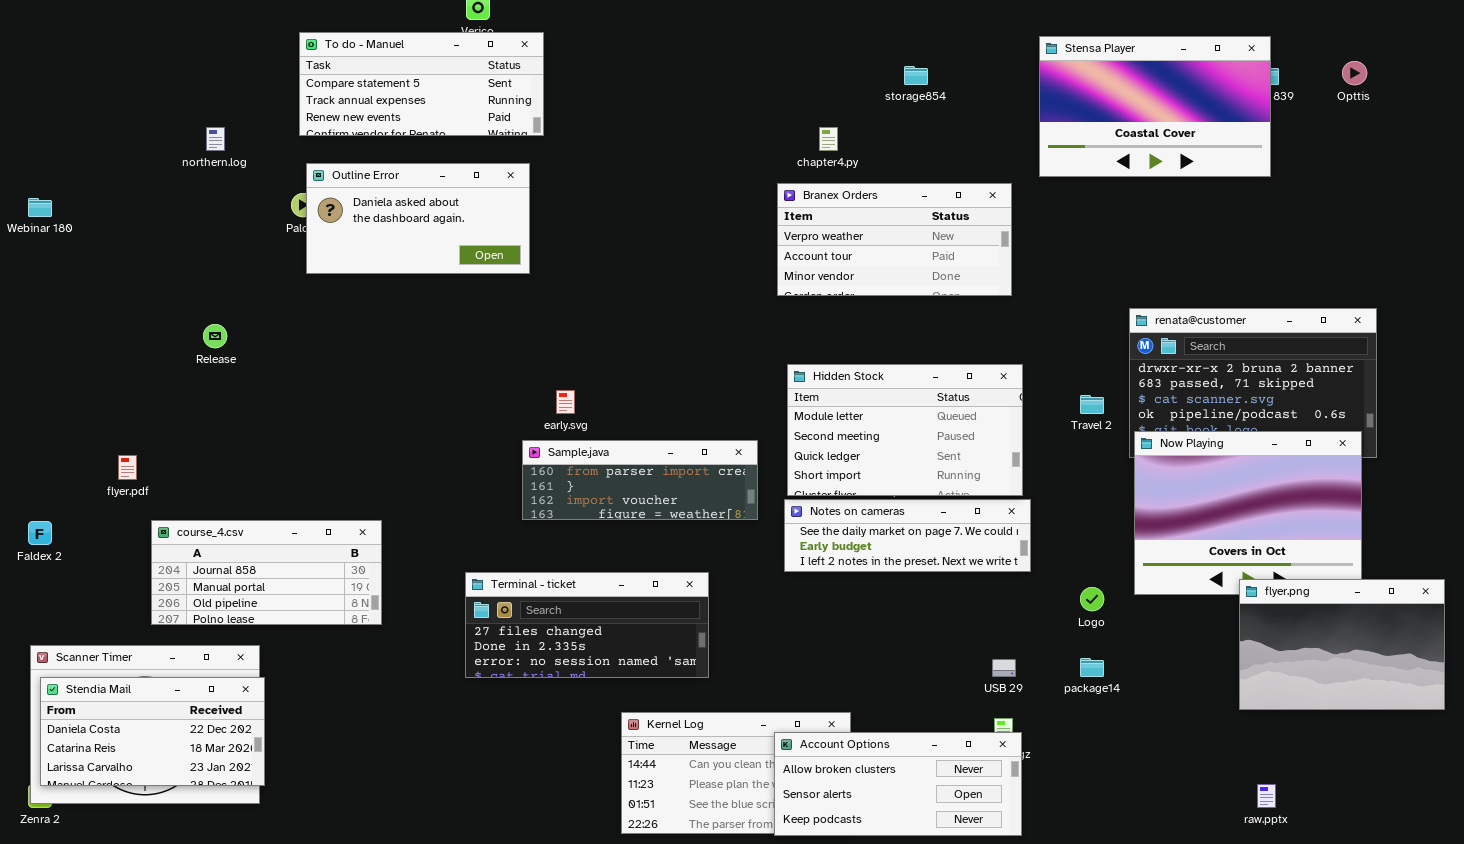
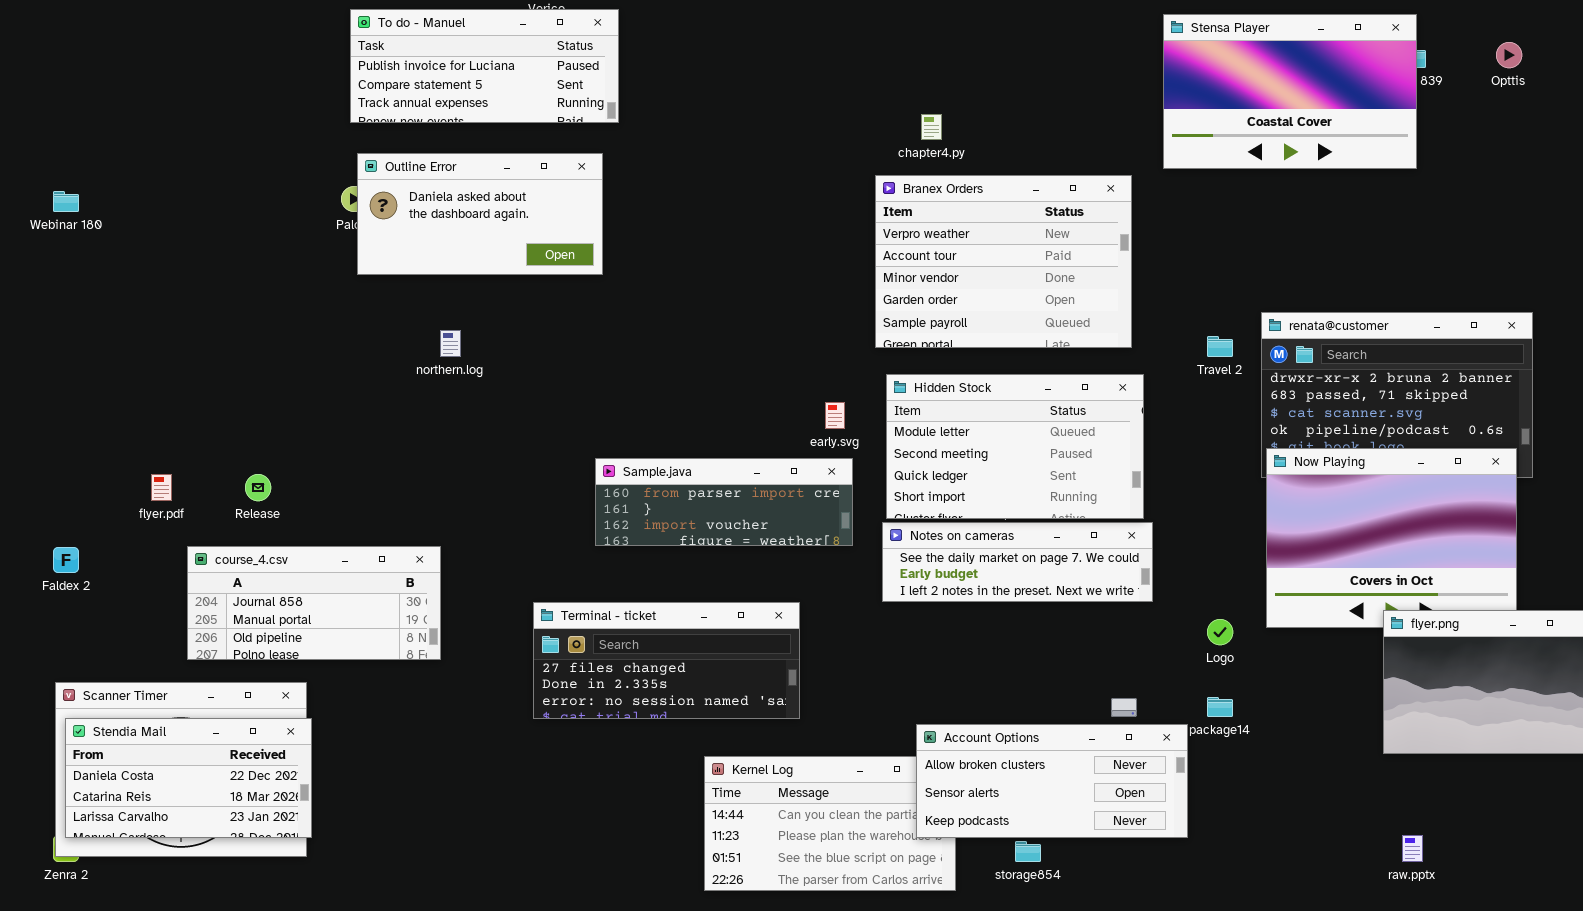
To do - Manuel: [299,32,544,136] -> [350,9,619,123], scrolled up 1 row
storage854: [904,66,928,85] -> [1015,841,1041,862], moved
northern.log: [206,127,225,151] -> [440,330,461,357], moved
Branex Orders: [777,183,1012,296] -> [875,175,1132,348], resized
Release: [203,324,227,348] -> [245,474,271,501], moved
early.svg: [556,390,575,414] -> [825,402,845,429], moved
Travel 2: [1080,395,1104,414] -> [1207,336,1233,357], moved
Account Options: [774,732,1022,836] -> [916,724,1188,838], moved

